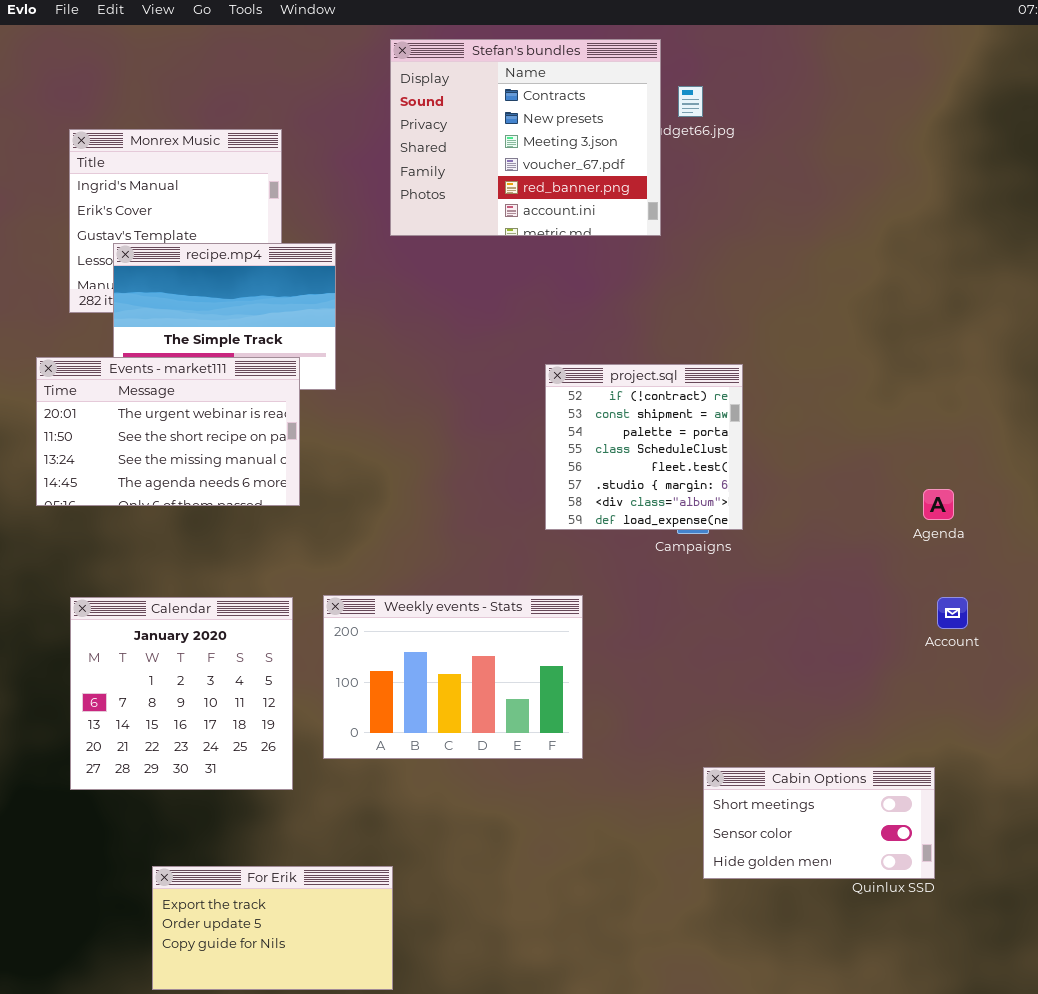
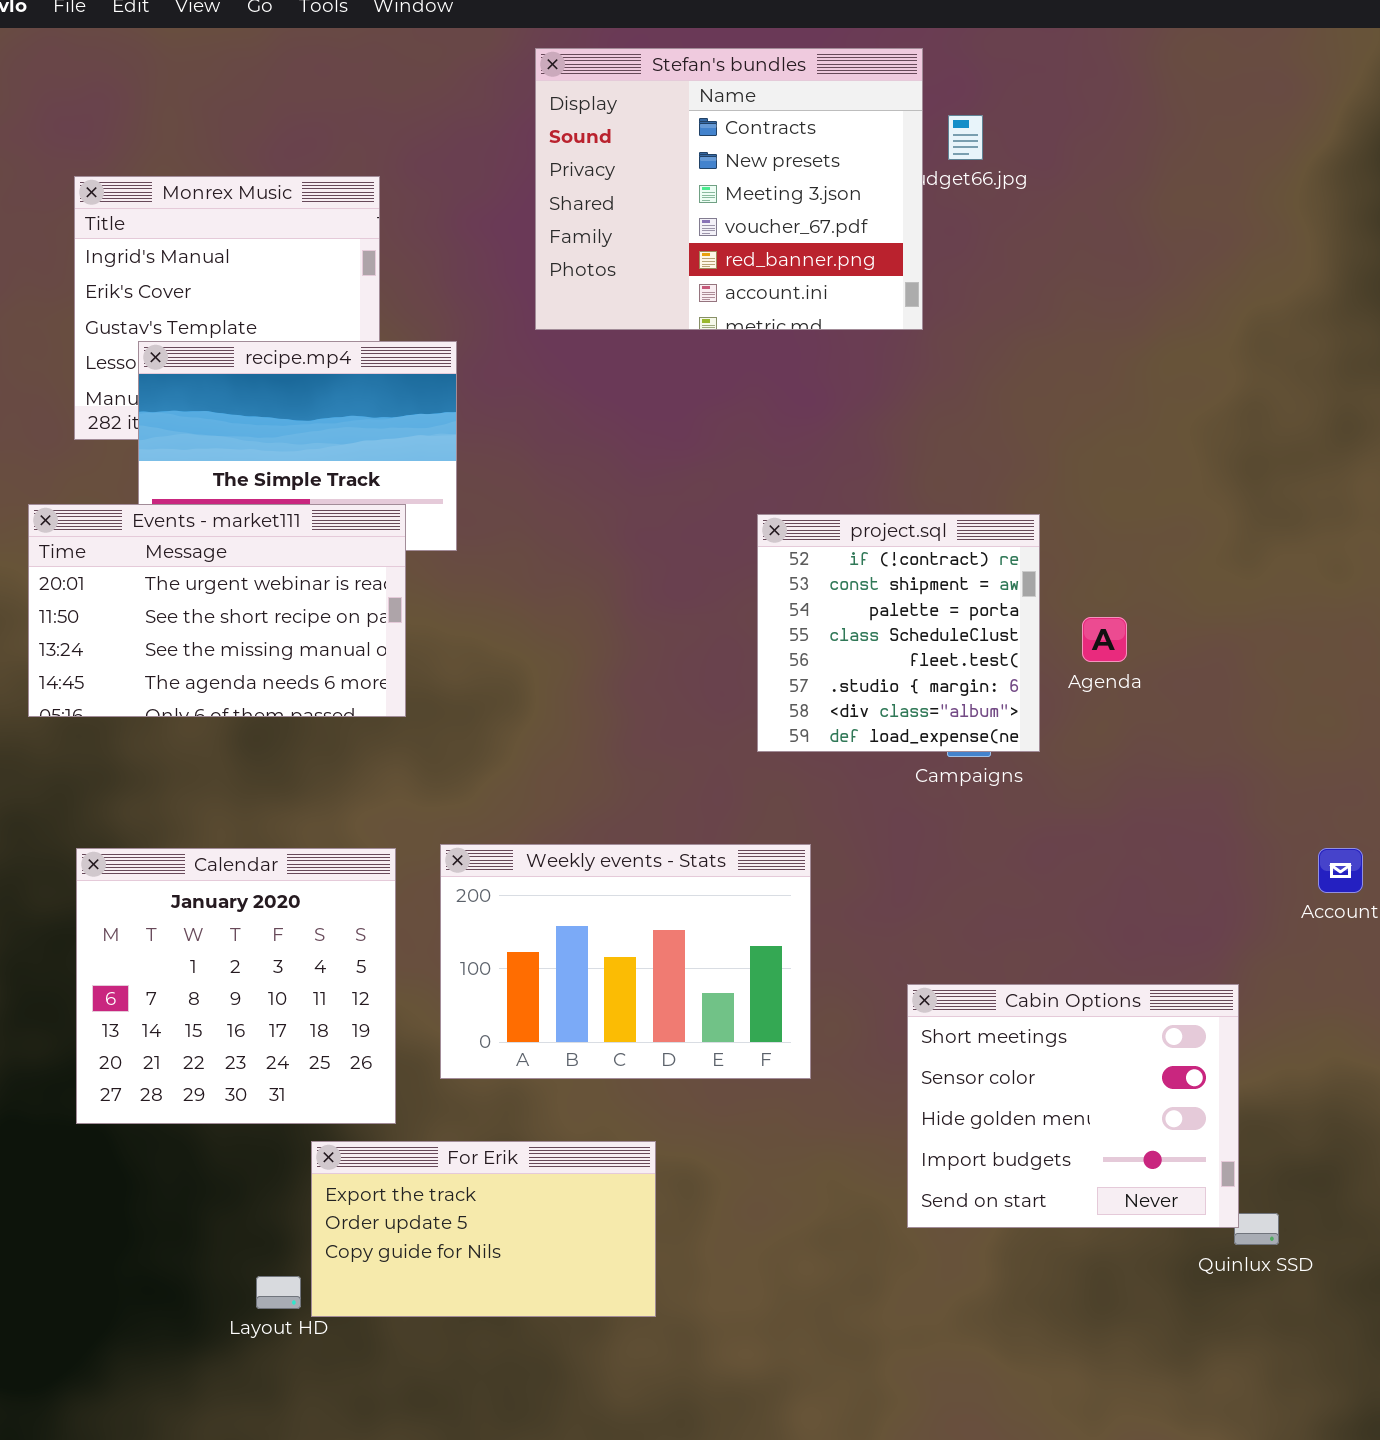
Agenda: [923,489,954,520] -> [1082,617,1127,662], moved
Cabin Options: [703,767,935,879] -> [907,984,1239,1228], moved, resized
For Erik: [152,866,393,990] -> [311,1141,656,1317], moved

